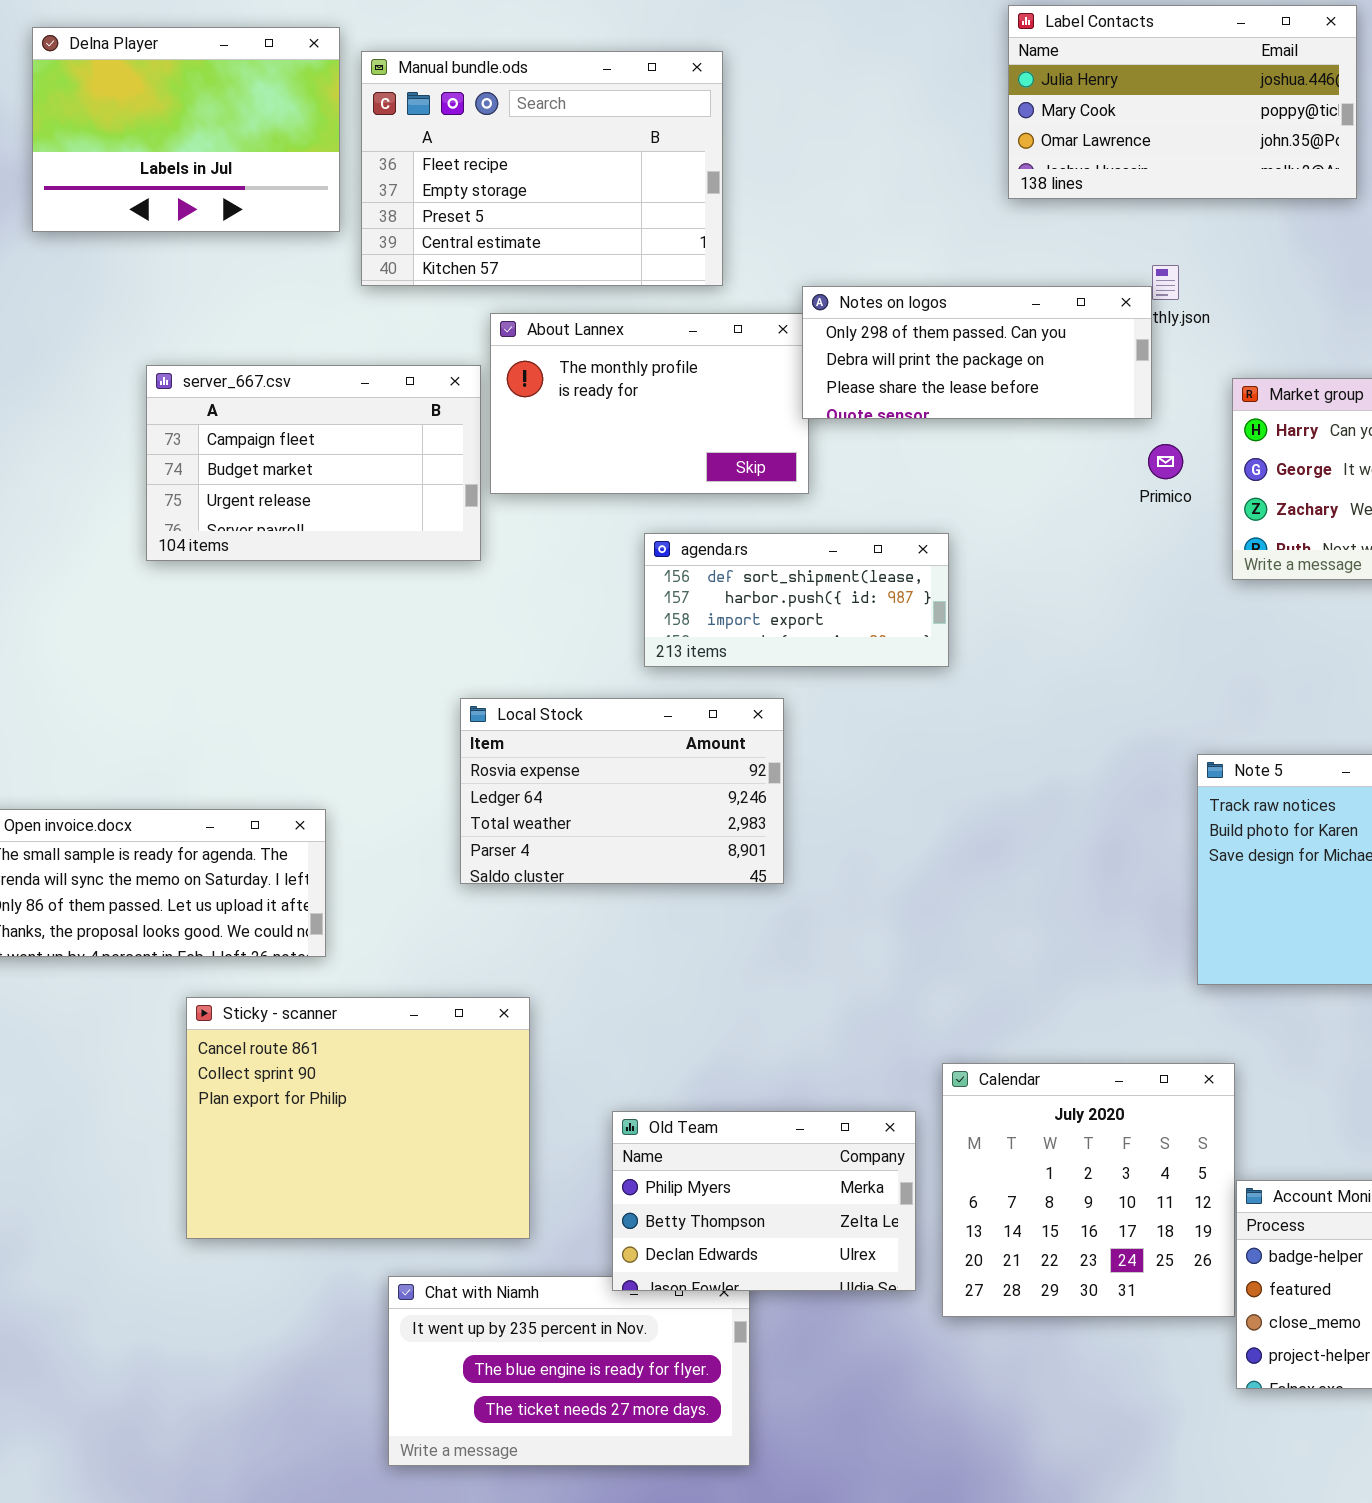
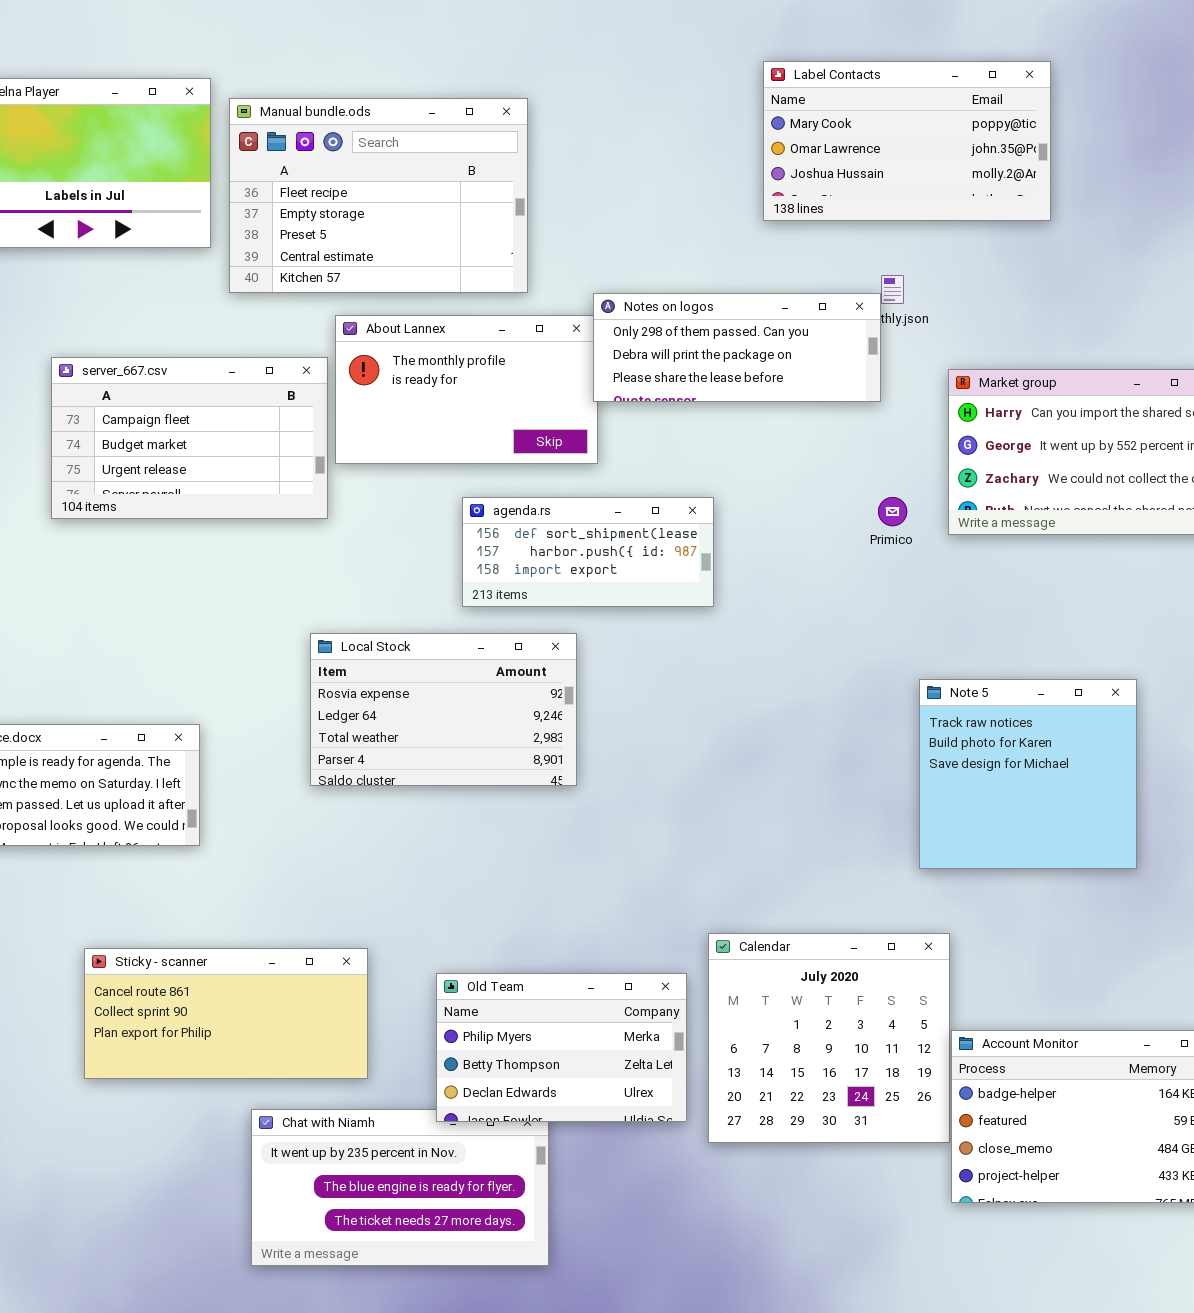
Label Contacts: [1008,5,1357,199] -> [763,61,1051,221], scrolled down 1 row
Primico: [1148,444,1183,479] -> [878,497,907,526], moved
Sticky - scanner: [186,997,530,1239] -> [84,948,368,1079], resized

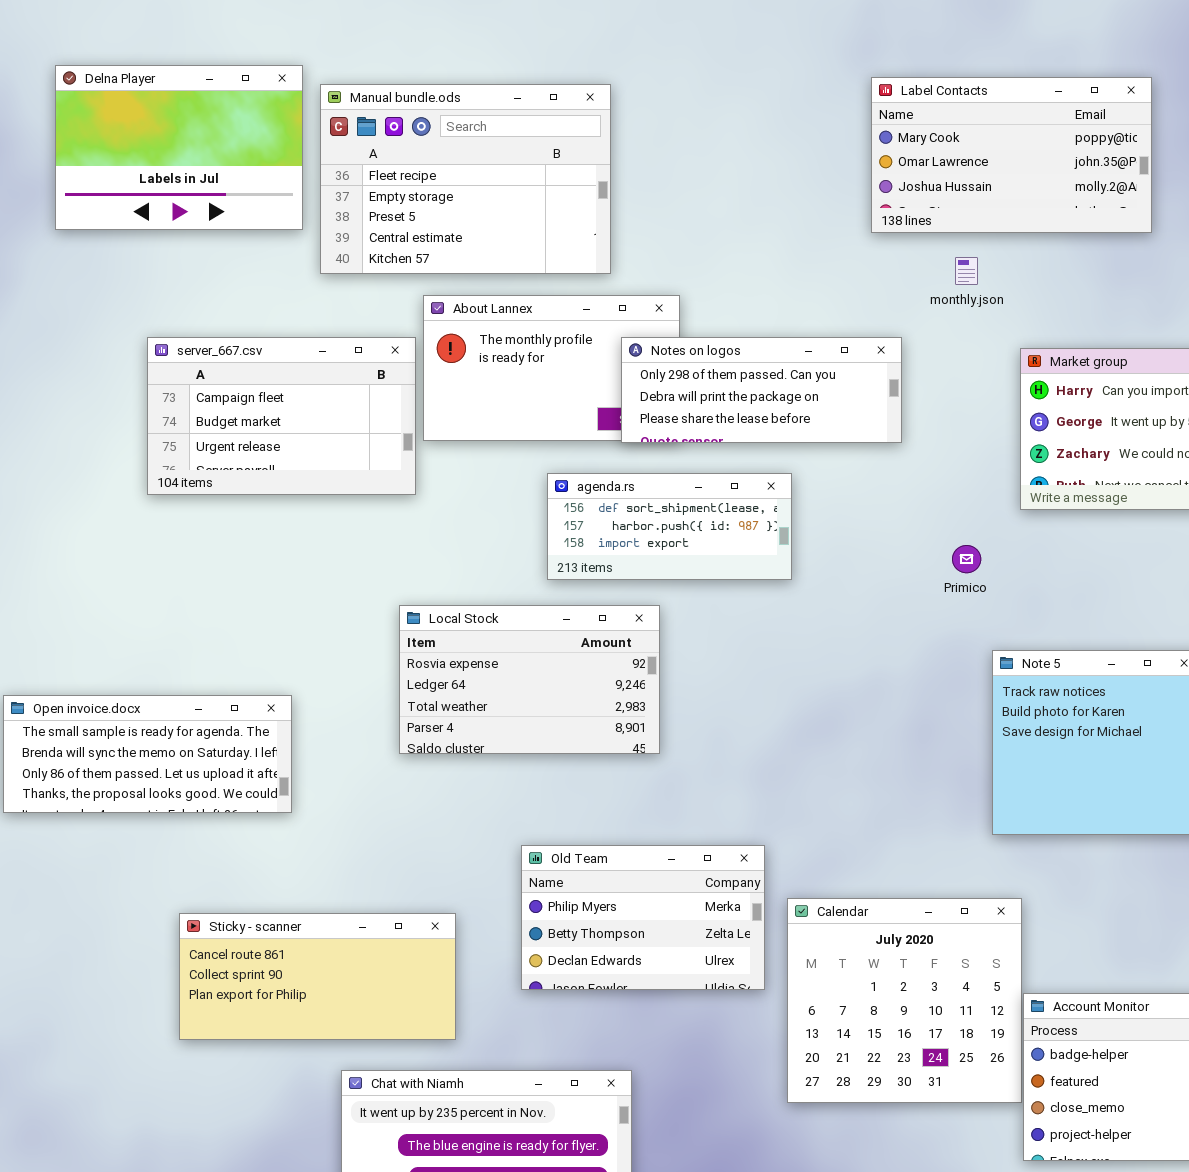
Label Contacts: [763,61,1051,221] -> [871,77,1152,233], moved
Notes on logos: [593,293,881,402] -> [621,337,902,443], moved
Primico: [878,497,907,526] -> [952,545,981,573], moved
Old Team: [436,973,687,1122] -> [521,845,765,990], moved

